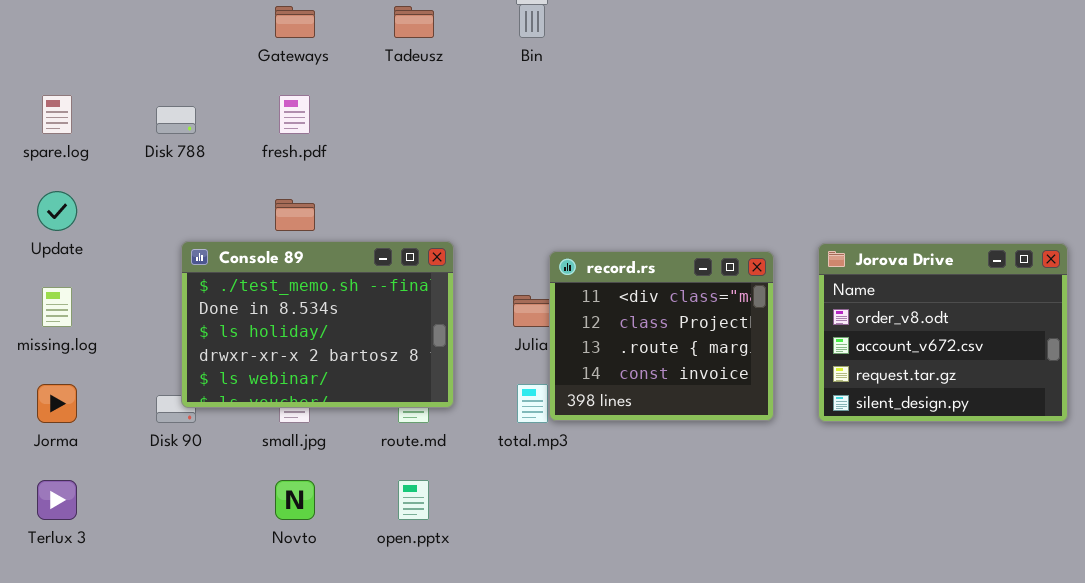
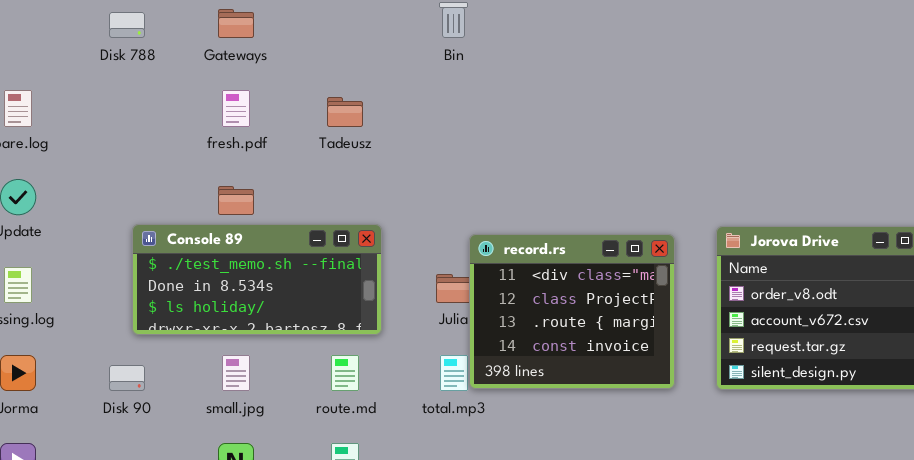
Tadeusz: [394,6,434,38] -> [327,97,363,127], moved
Disk 788: [156,106,196,134] -> [109,12,145,38], moved
Console 89: [181,241,454,408] -> [132,224,382,335], resized

